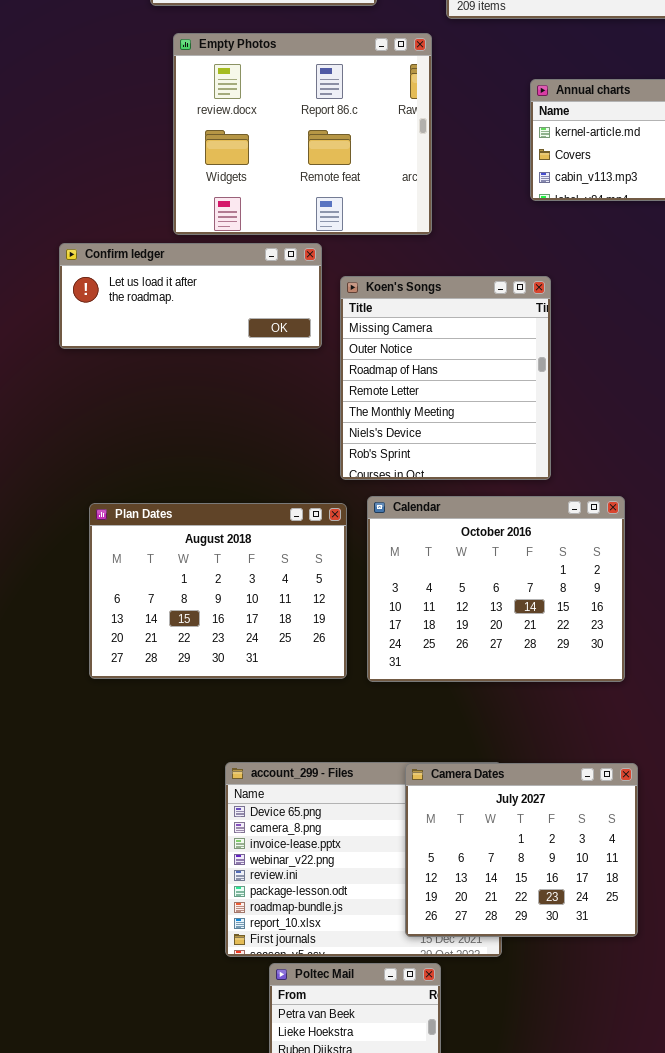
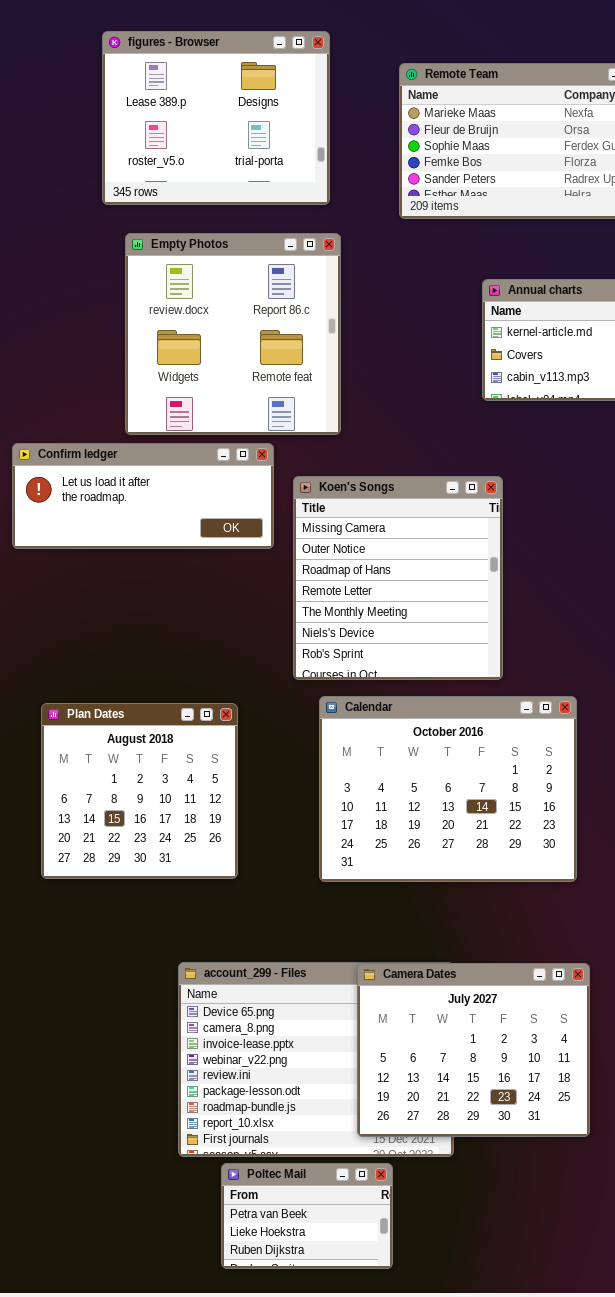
Empty Photos: [173,33,432,235] -> [125,233,341,435], resized
Plan Dates: [89,503,347,679] -> [41,703,238,879], resized

